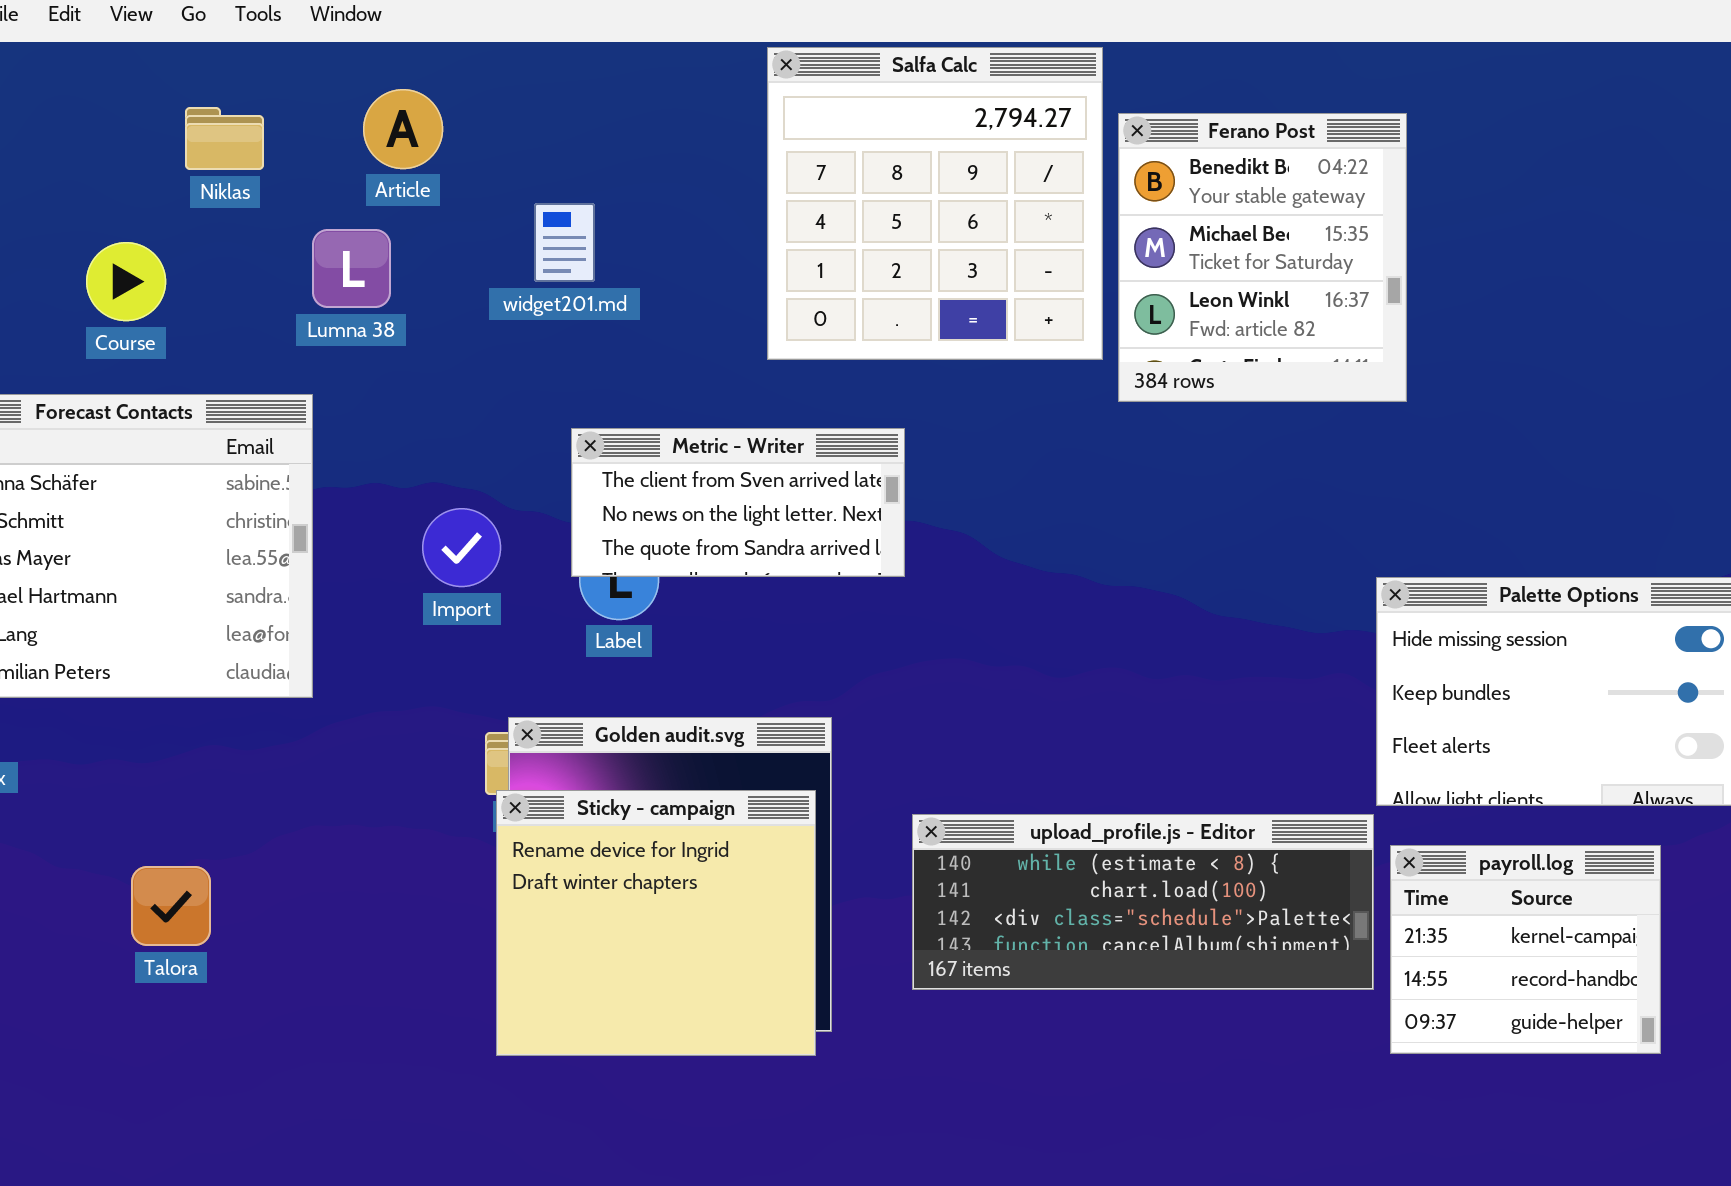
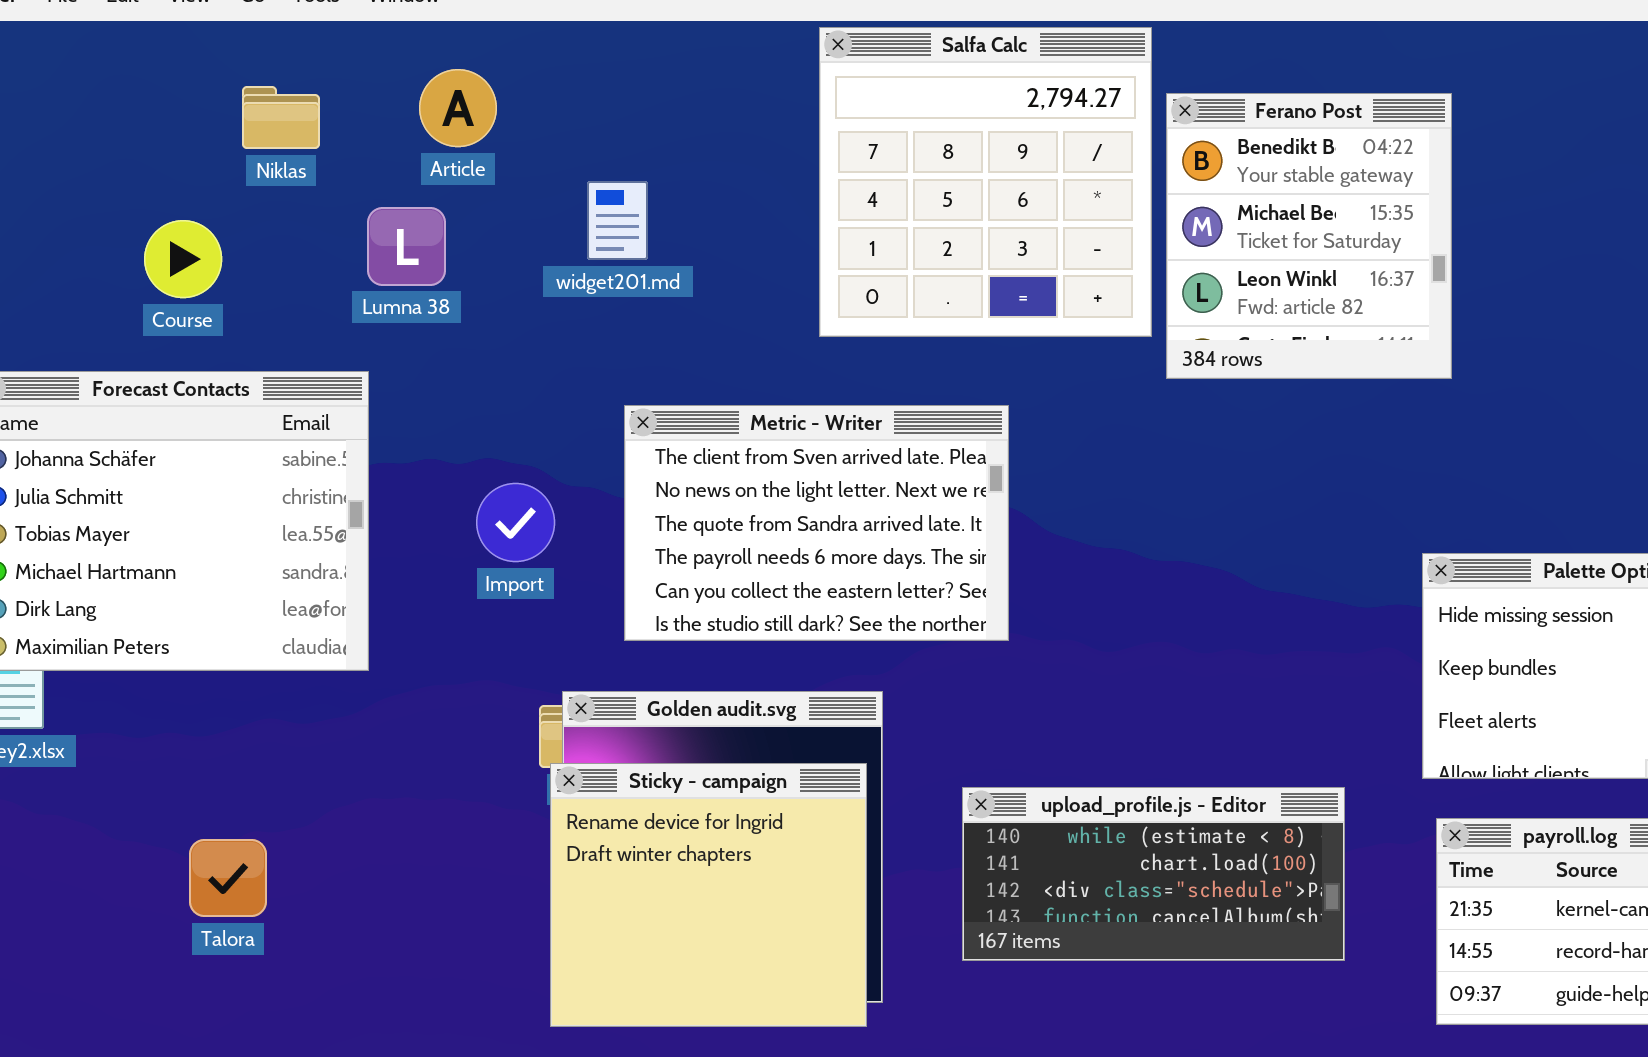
Metric - Writer: [571,428,905,577] -> [624,405,1009,641], resized
upload_profile.js - Editor: [912,814,1374,990] -> [962,787,1345,961], resized

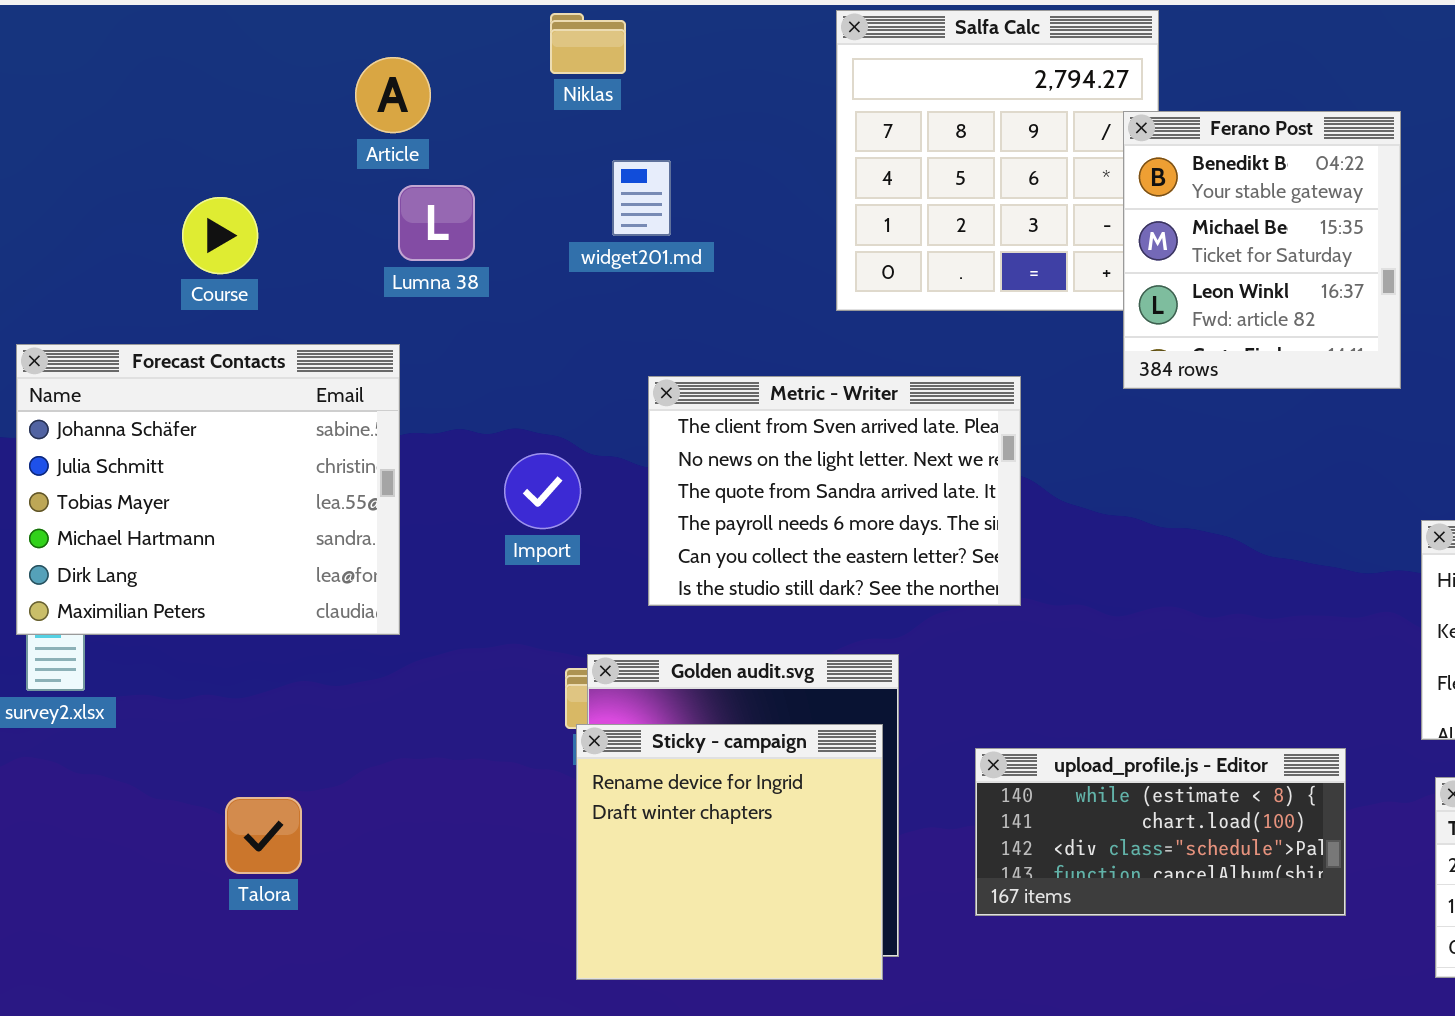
Article: [419,69,497,147] -> [355,57,431,133], moved
Niklas: [242,86,320,149] -> [550,13,626,74], moved
Ferano Post: [1166,93,1452,379] -> [1123,111,1401,389], moved

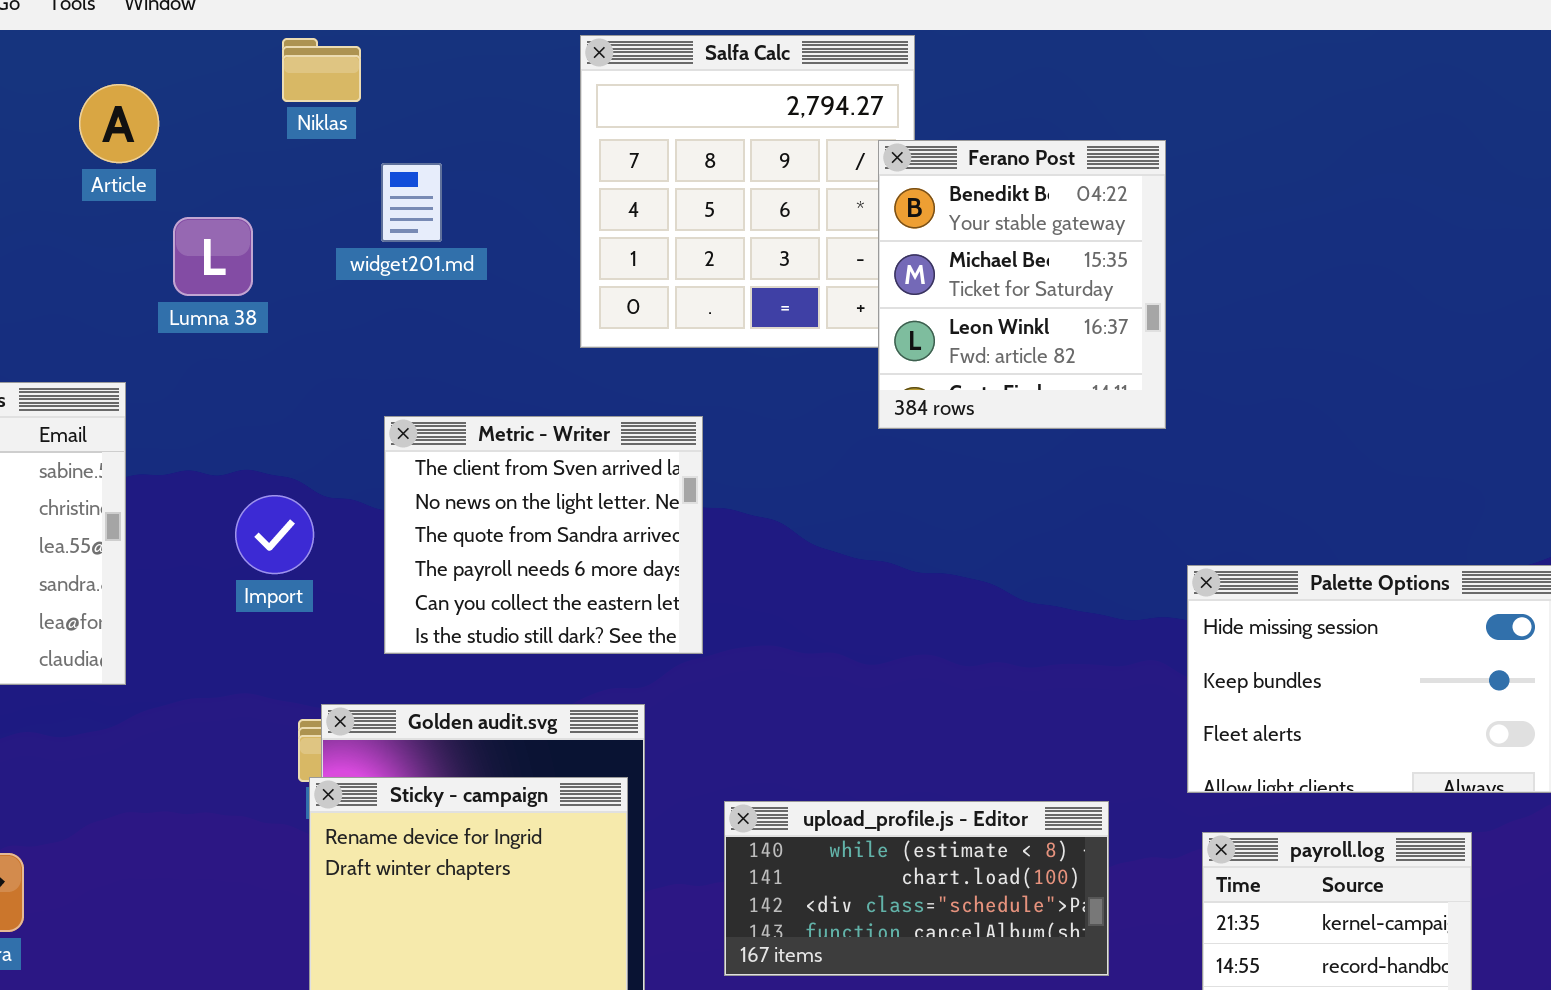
widget201.md: [612,160,671,236] -> [381,163,442,242], moved
Lumna 38: [398,185,475,261] -> [173,217,253,296], moved
Metric - Writer: [648,376,1021,606] -> [384,416,703,654], resized

